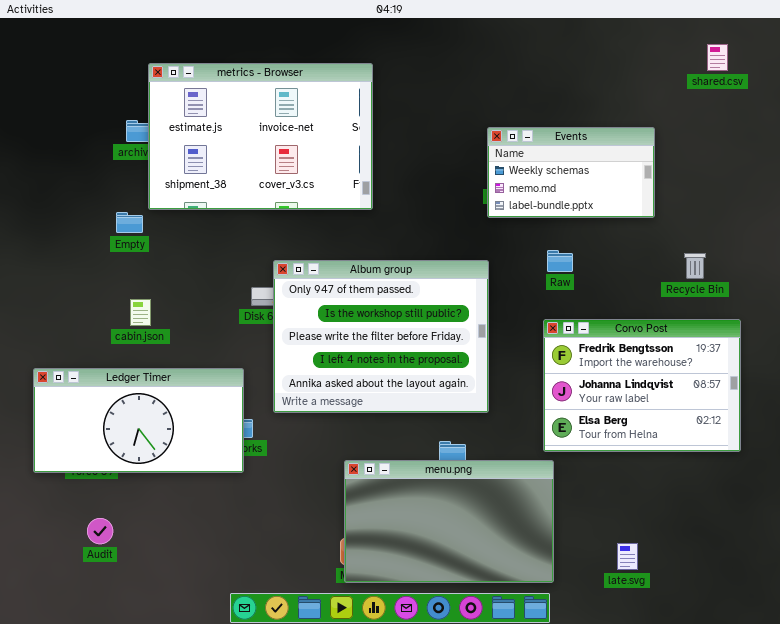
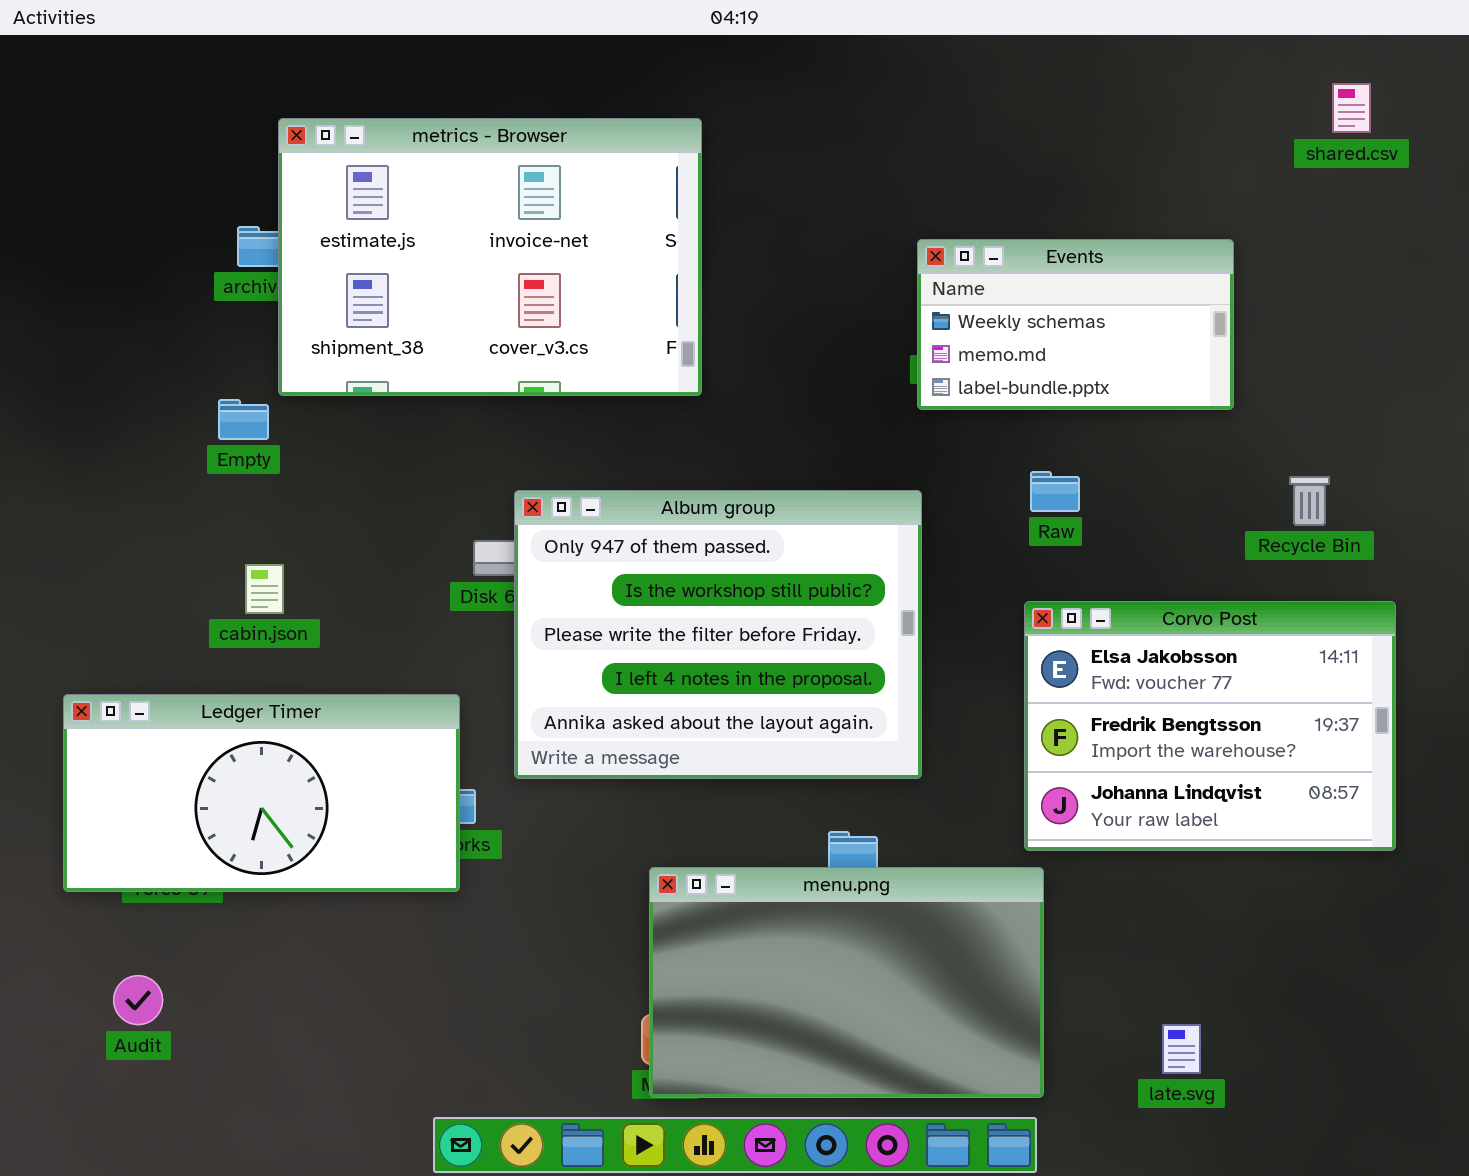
Corvo Post: [543,319,741,452] -> [1024,601,1396,851], scrolled up 1 row
Audit: [87,518,113,544] -> [113,975,163,1025], moved

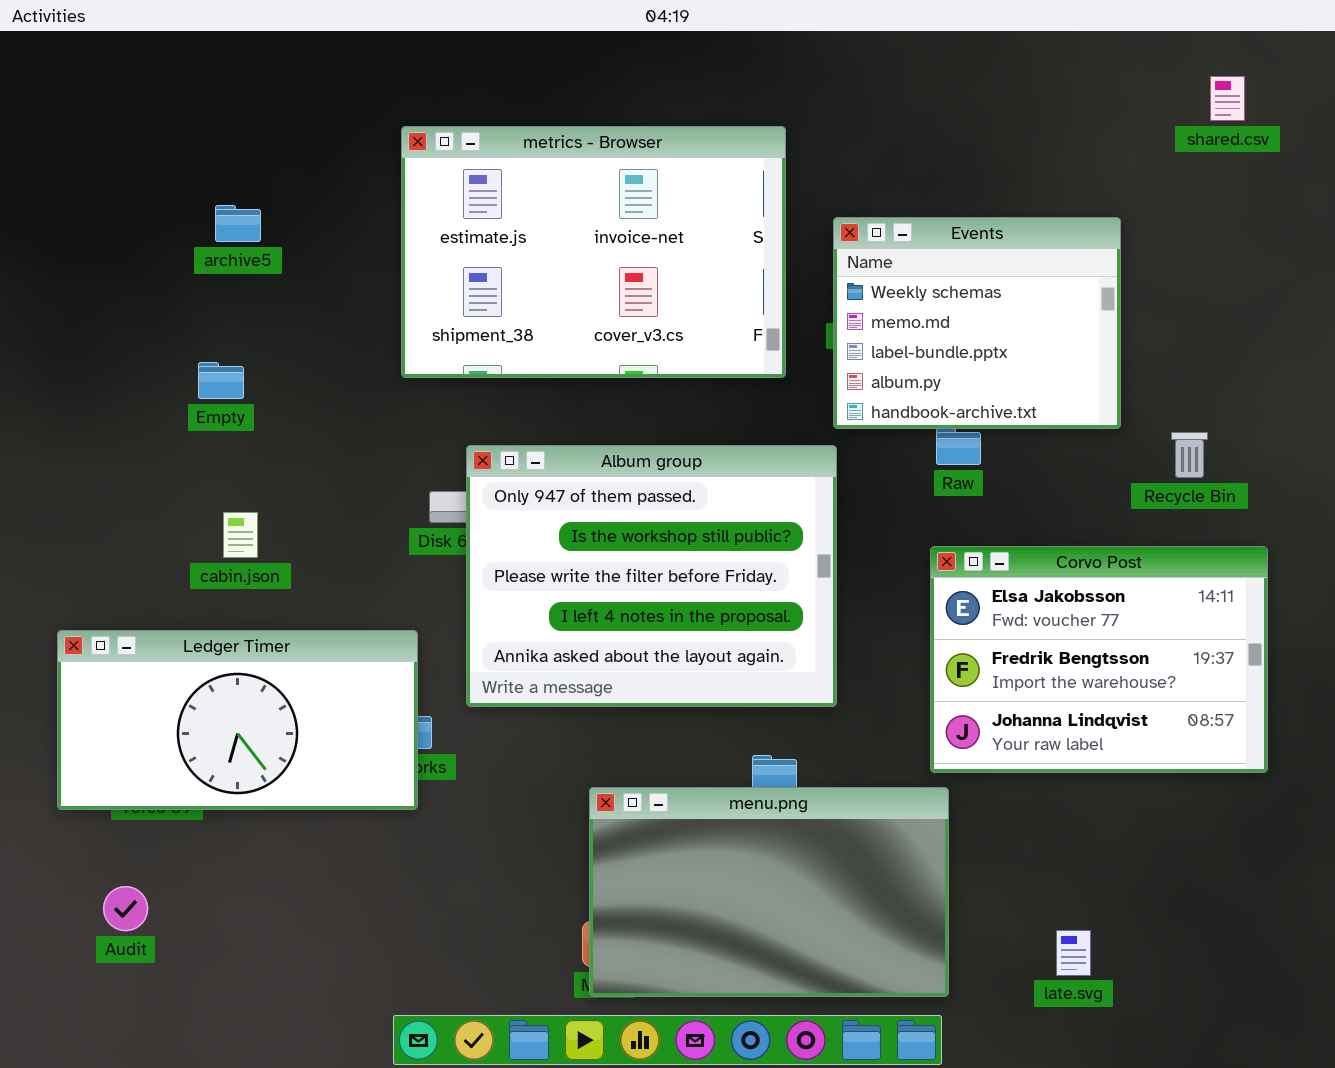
metrics - Browser: [278,118,702,396] -> [401,126,786,378], moved
Events: [917,239,1234,410] -> [833,217,1121,429], resized

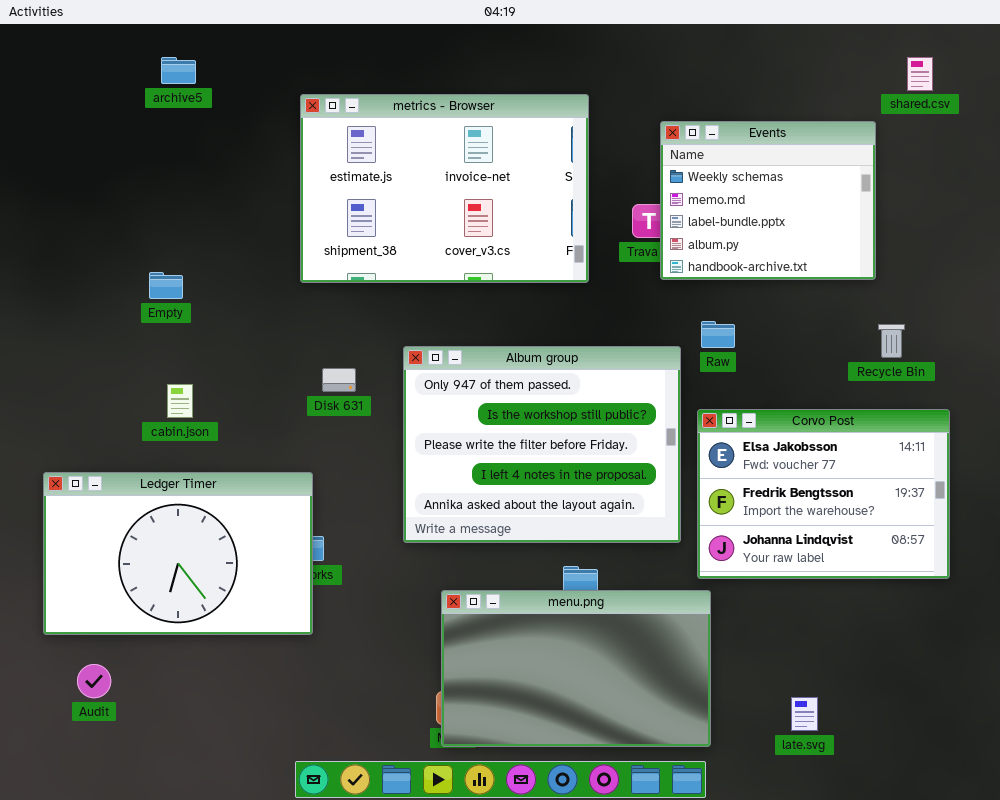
archive5: [215,205,261,242] -> [161,57,196,84], moved
Events: [833,217,1121,429] -> [660,121,876,280], moved
Album group: [466,445,837,707] -> [403,346,681,543], moved
Ledger Timer: [57,630,418,810] -> [43,472,313,635], resized

